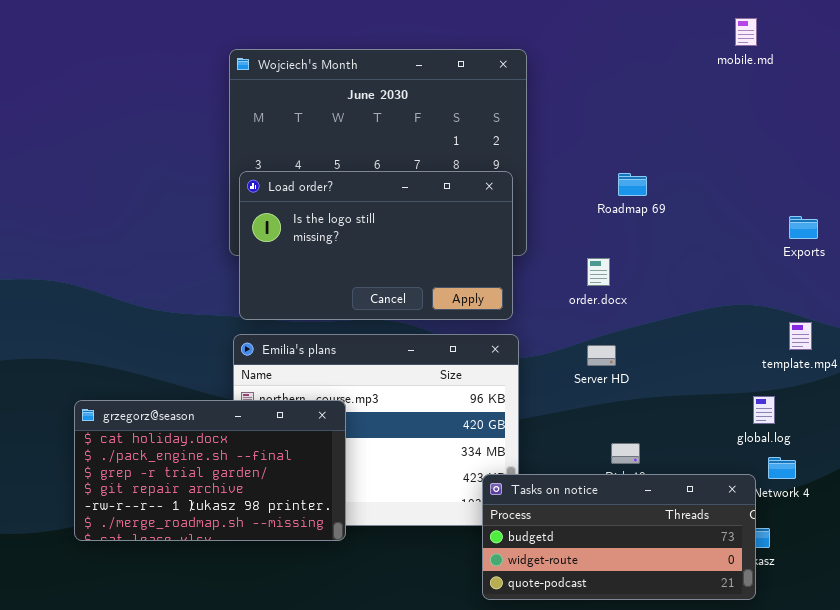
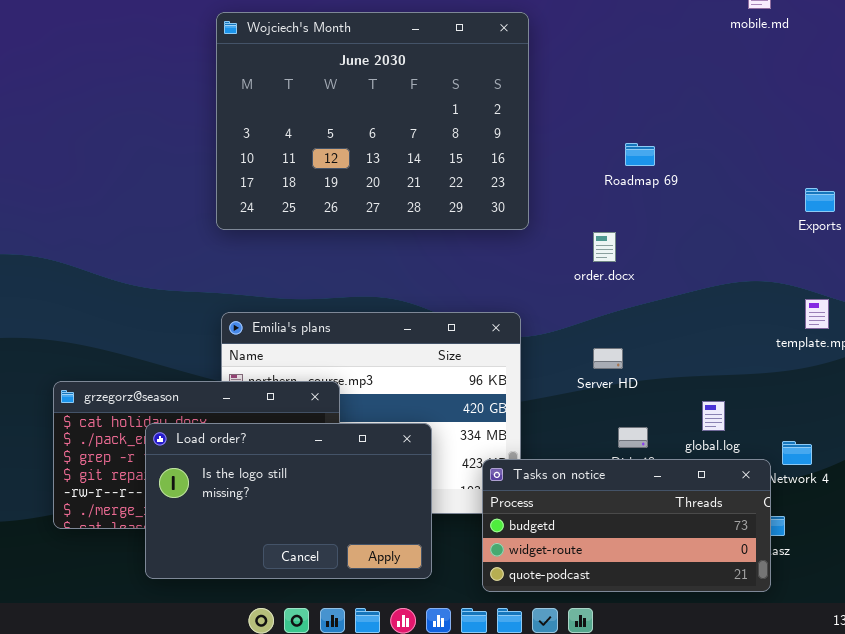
Load order?: [239,171,513,320] -> [145,423,432,579], moved
Server HD: [587,345,616,366] -> [593,348,623,369], moved
global.log: [753,396,775,424] -> [702,401,725,431], moved

